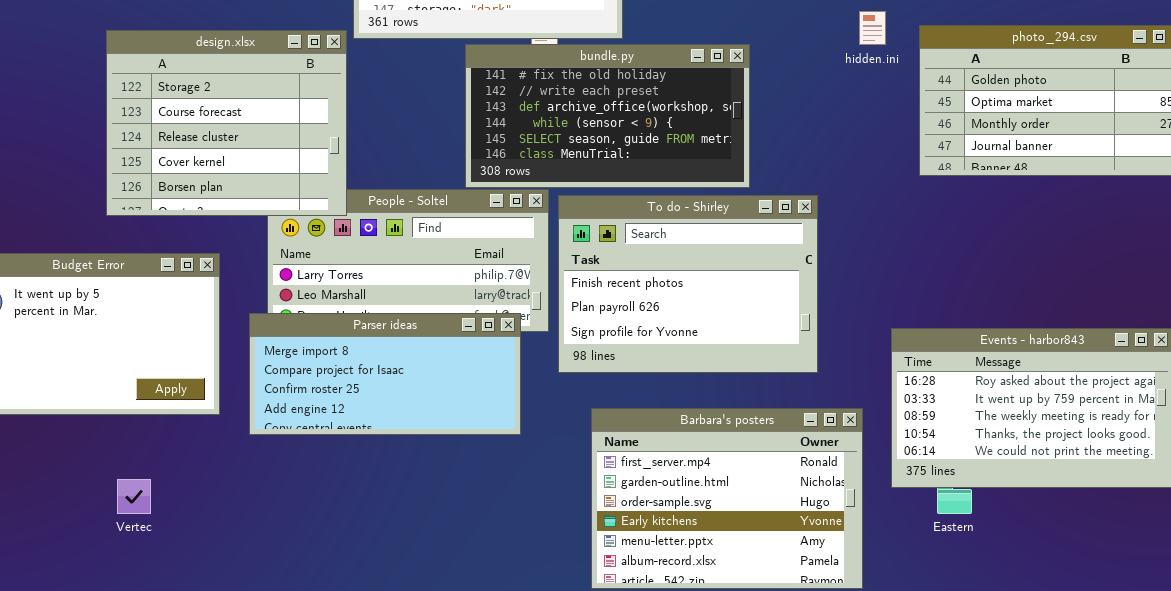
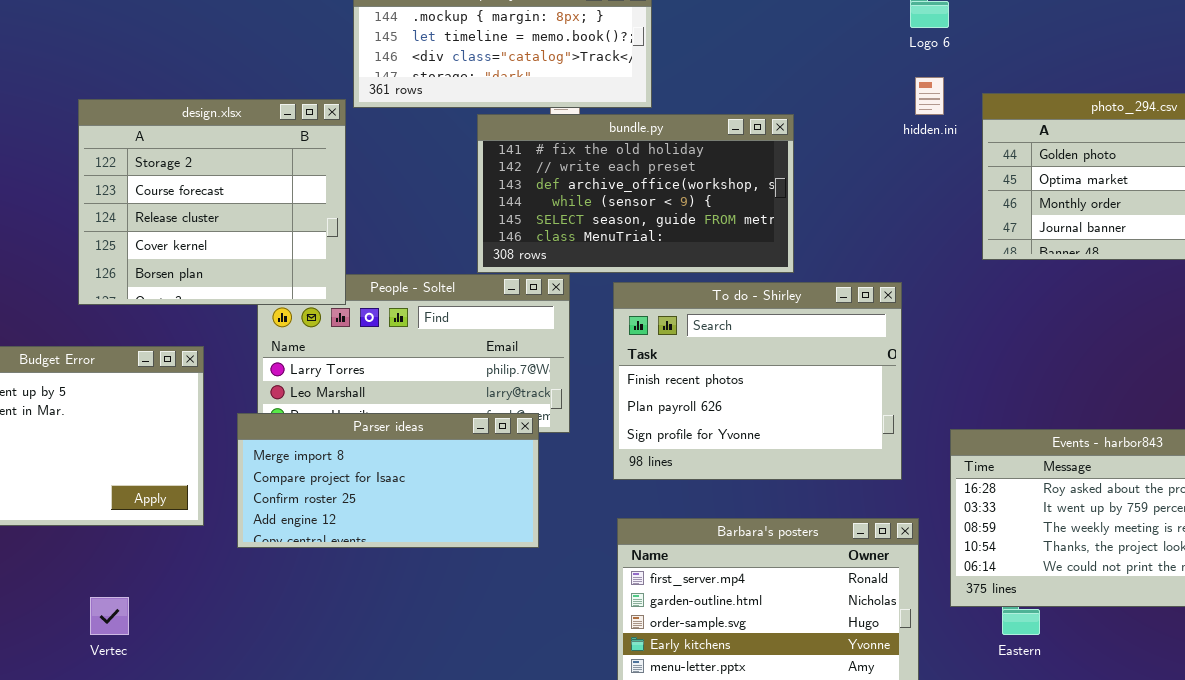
To do - Shirley: [558,195,818,373] -> [613,282,902,480], moved

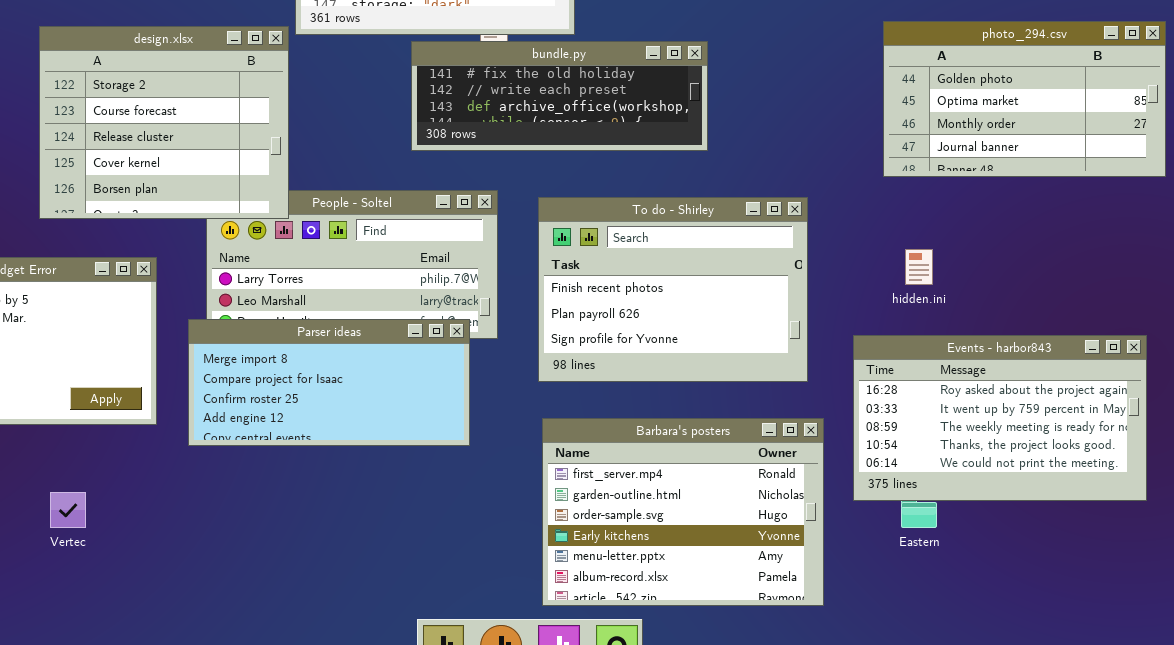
hidden.ini: [915,77,944,115] -> [905,249,933,285], moved
bundle.py: [477,114,794,273] -> [411,41,708,151], resized

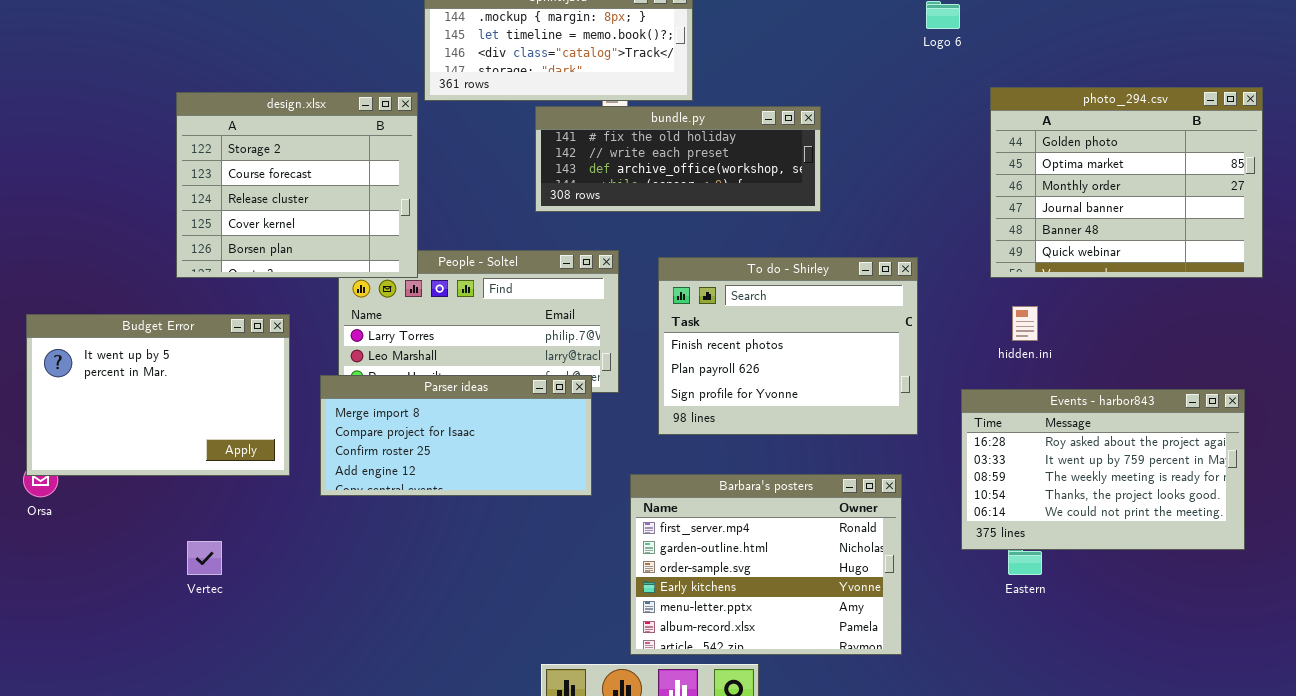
photo_294.csv: [883,21,1166,177] -> [990,87,1263,278], resized
Barbara's posters: [542,418,824,606] -> [630,474,902,655], moved

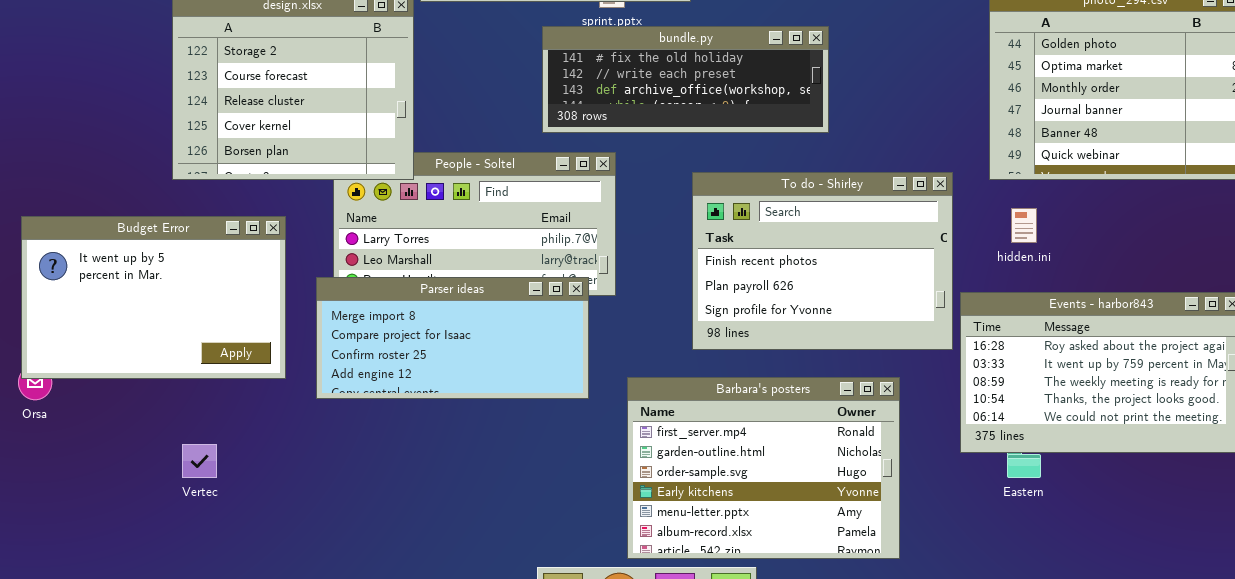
bundle.py: [535,106,821,212] -> [542,26,829,133], moved
To do - Shirley: [658,257,918,435] -> [692,172,953,350], moved

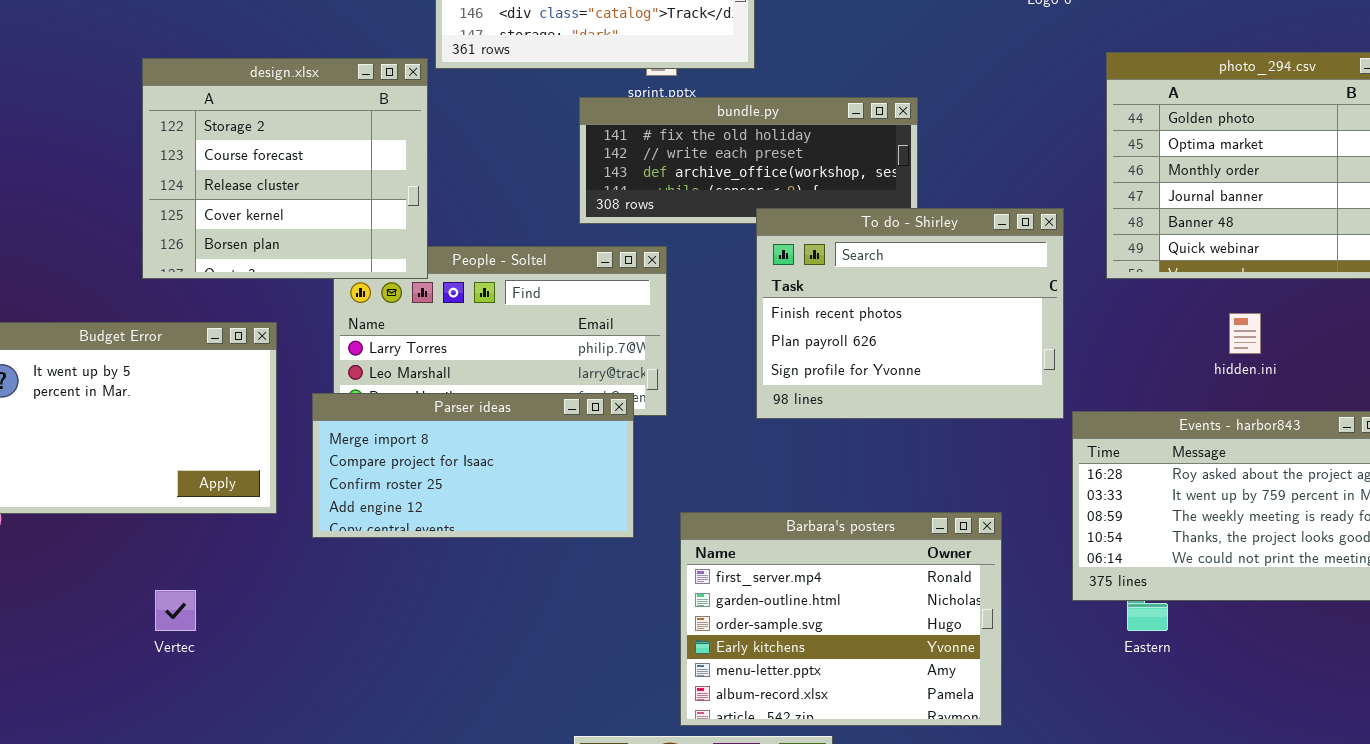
To do - Shirley: [692,172,953,350] -> [756,208,1064,419], moved
hidden.ini: [1011,208,1037,243] -> [1229,313,1261,354], moved

